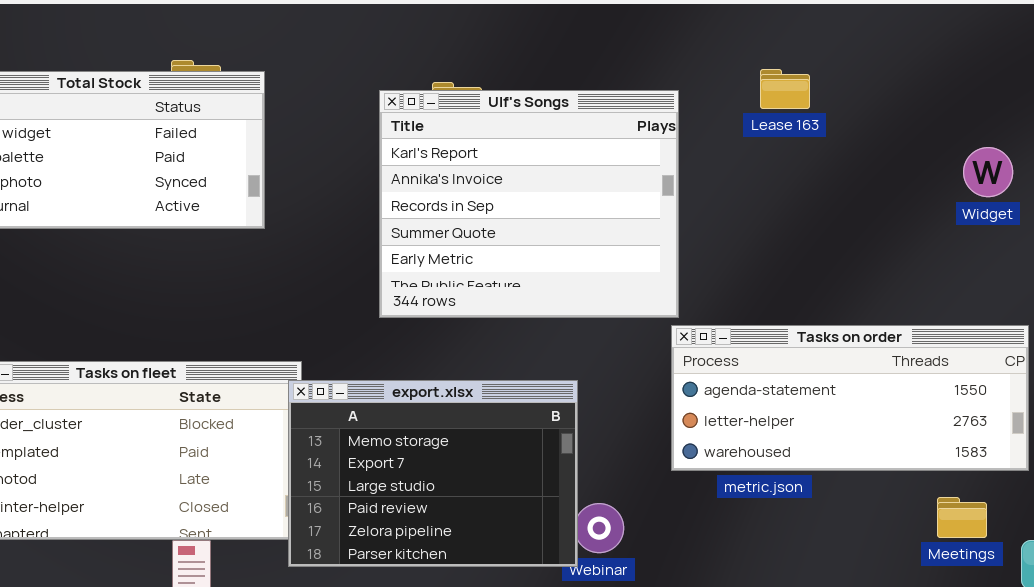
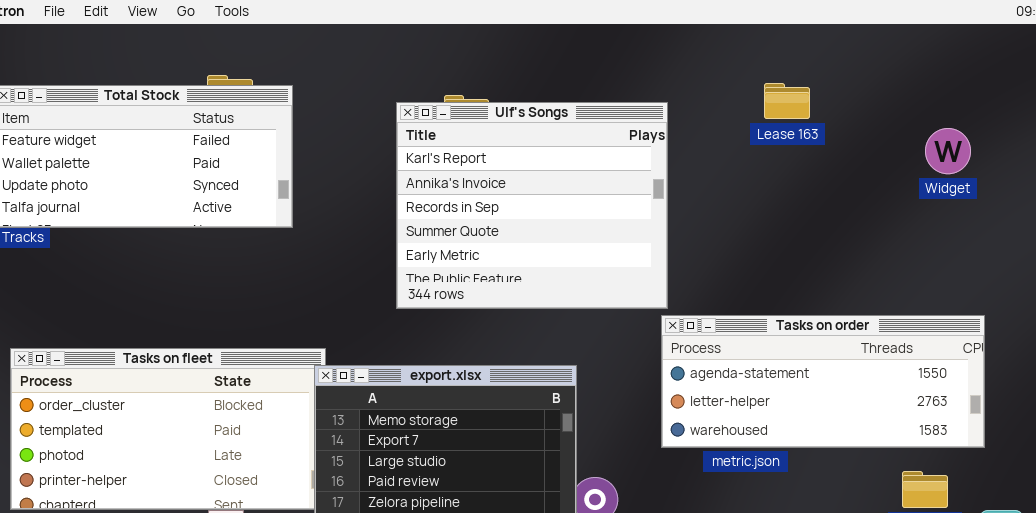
Lease 163: [760,69,810,109] -> [764,83,810,119], moved
Widget: [963,147,1013,197] -> [925,128,971,174], moved

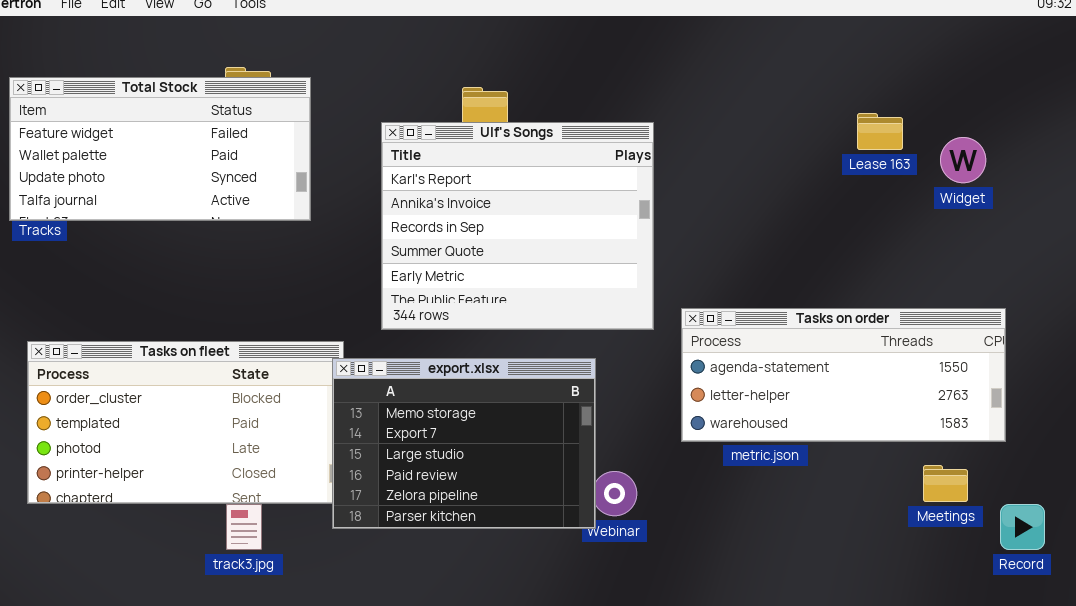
Lease 163: [764,83,810,119] -> [857,113,903,150], moved
Ulf's Songs: [396,102,668,309] -> [381,122,654,330], moved
Widget: [925,128,971,174] -> [940,137,986,183], moved

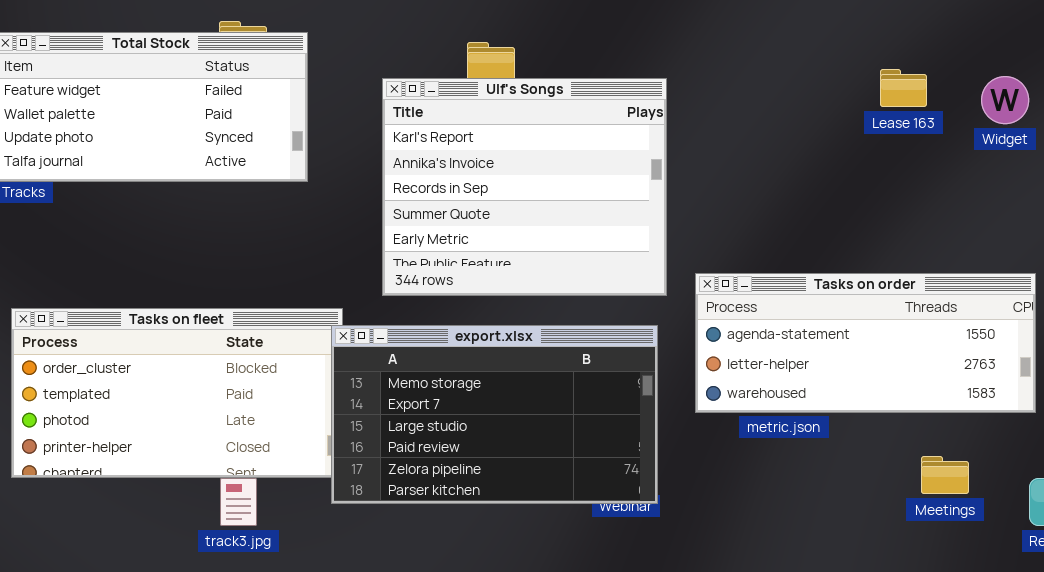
Widget: [940,137,986,183] -> [981,76,1029,124], moved
export.xlsx: [332,358,596,529] -> [331,325,658,504], resized
Meetings: [923,465,968,502] -> [921,456,969,494], moved

